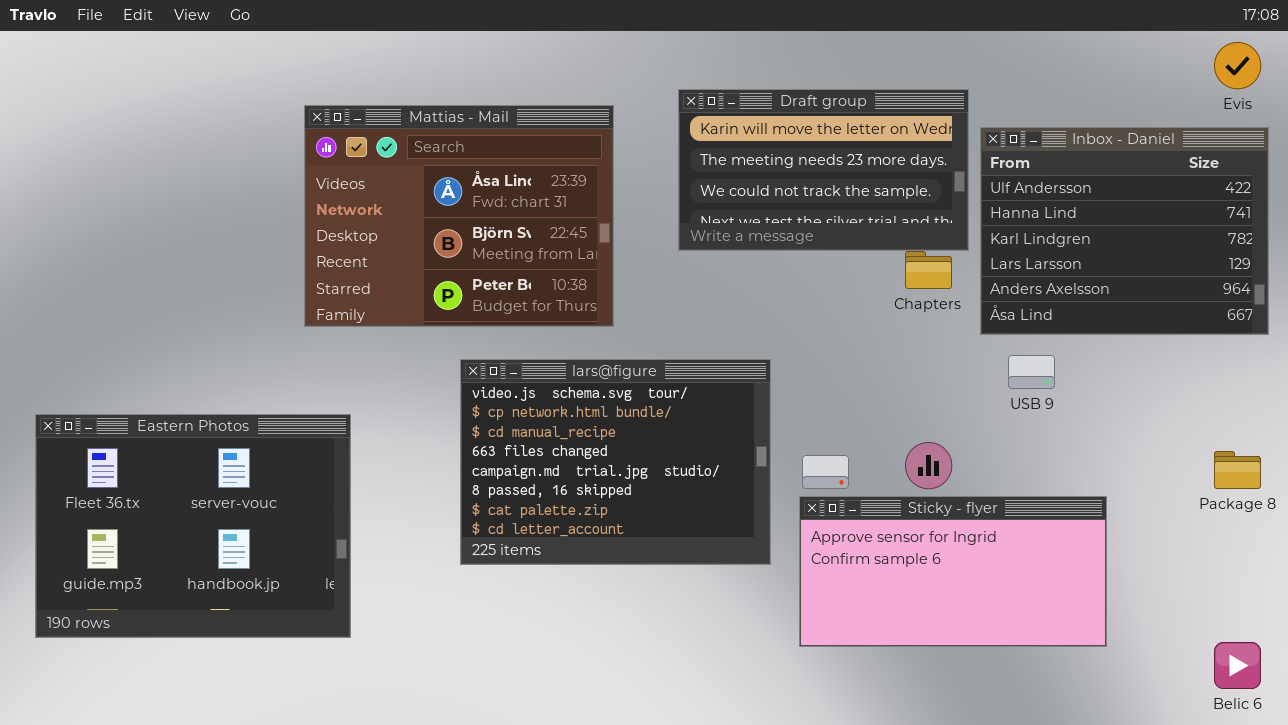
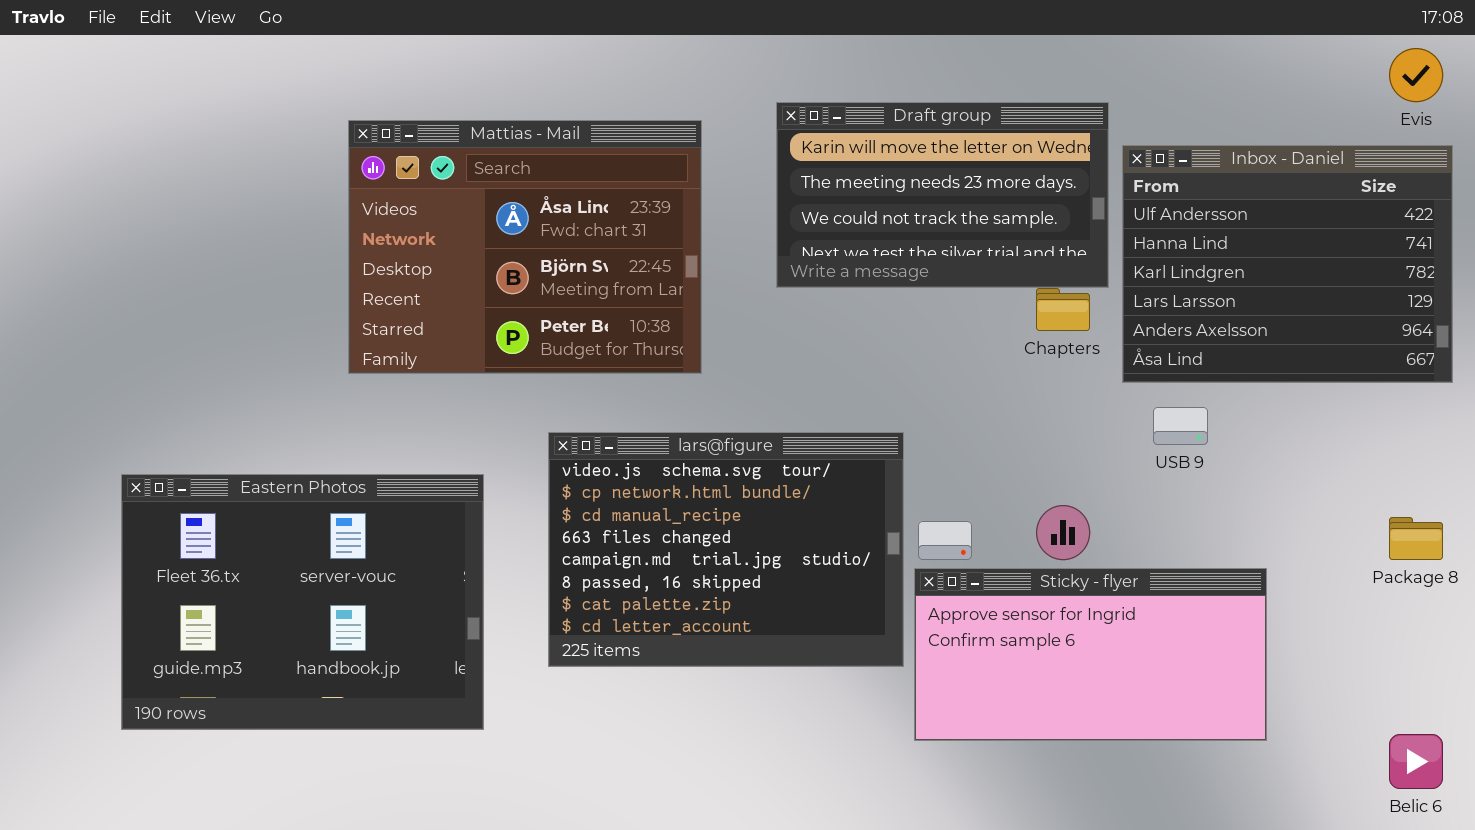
lars@figure: [460,359,771,565] -> [548,432,904,667], moved
Eastern Photos: [35,414,351,638] -> [121,474,484,730], moved

